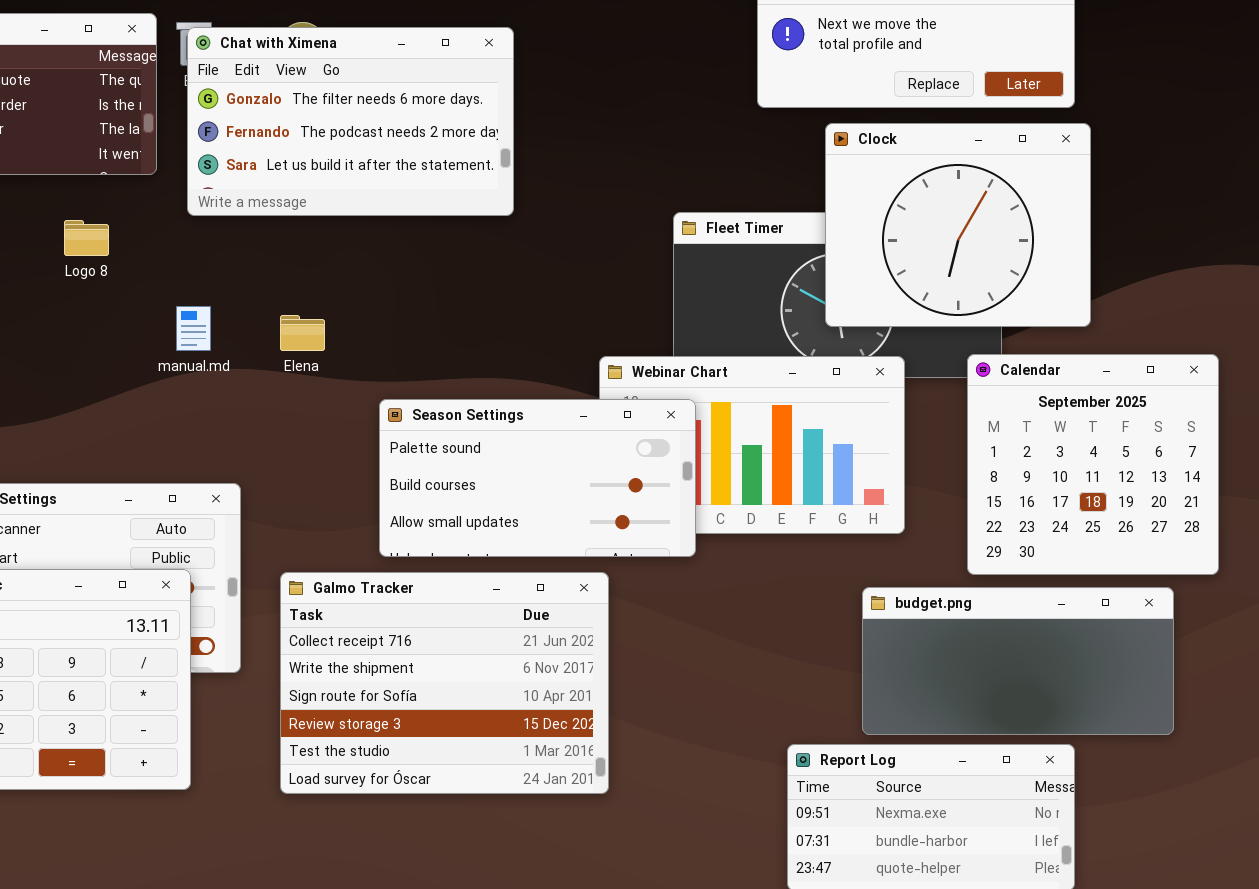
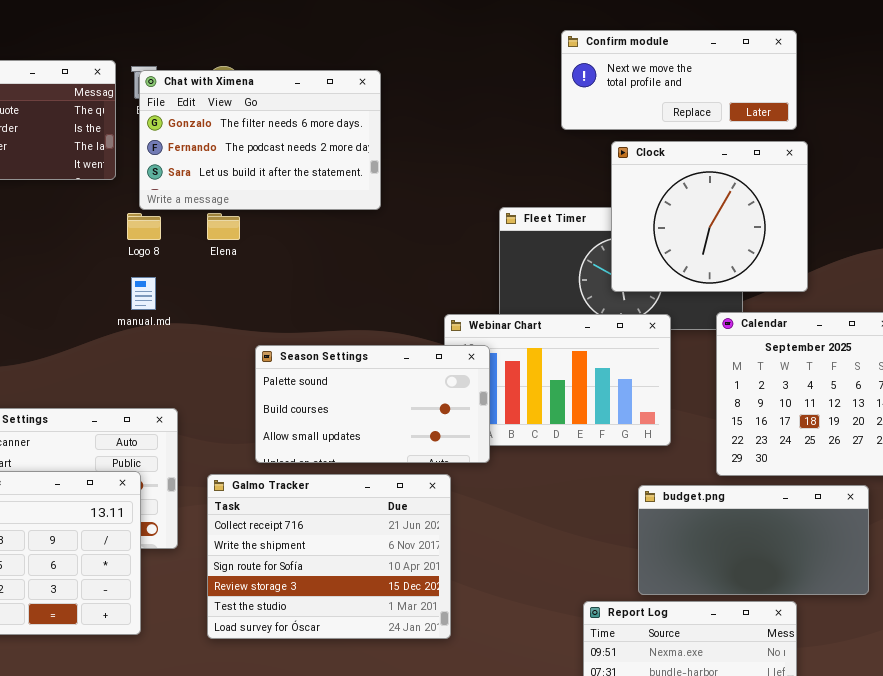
Logo 8: [64,220,109,256] -> [127,213,161,240], moved
Elena: [280,315,325,351] -> [207,213,240,240], moved
Season Settings: [379,399,696,557] -> [255,345,490,463], moved

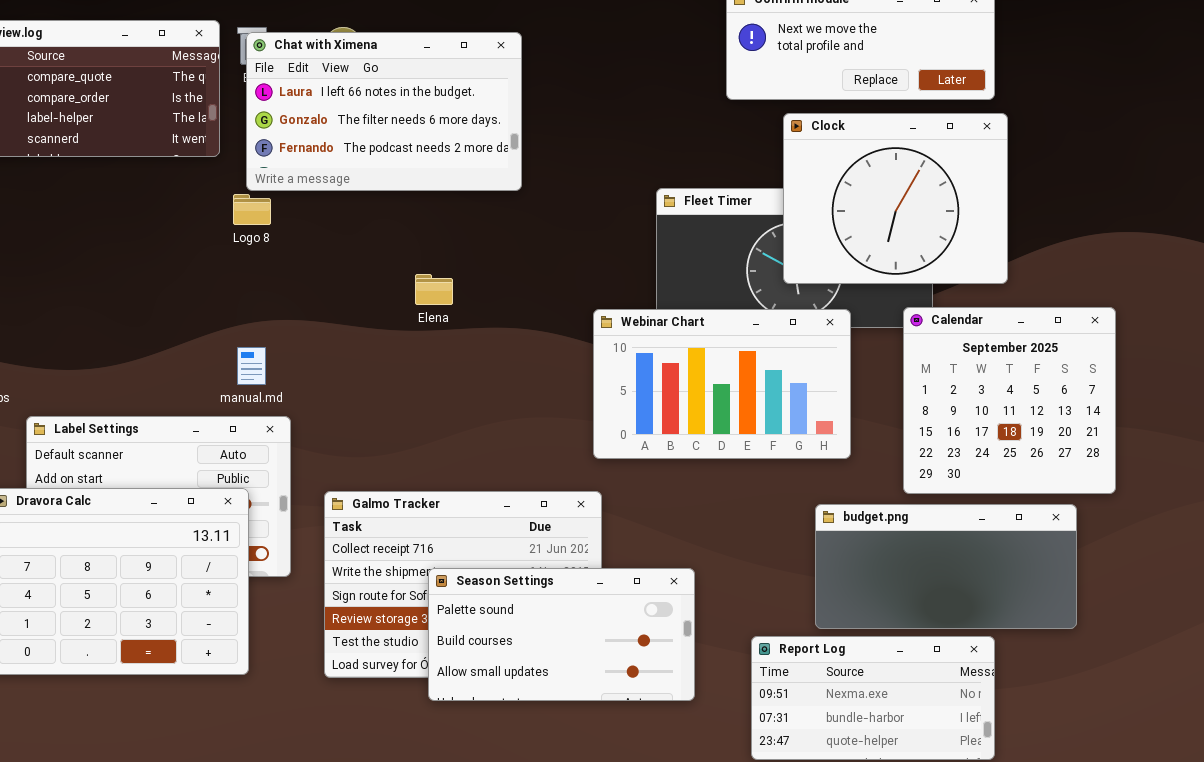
Chat with Ximena: [139,70,381,210] -> [246,32,522,191], scrolled up 1 row
Elena: [207,213,240,240] -> [415,274,453,305], moved
manual.md: [131,277,156,310] -> [237,347,266,385], moved
Season Settings: [255,345,490,463] -> [428,568,695,701], moved

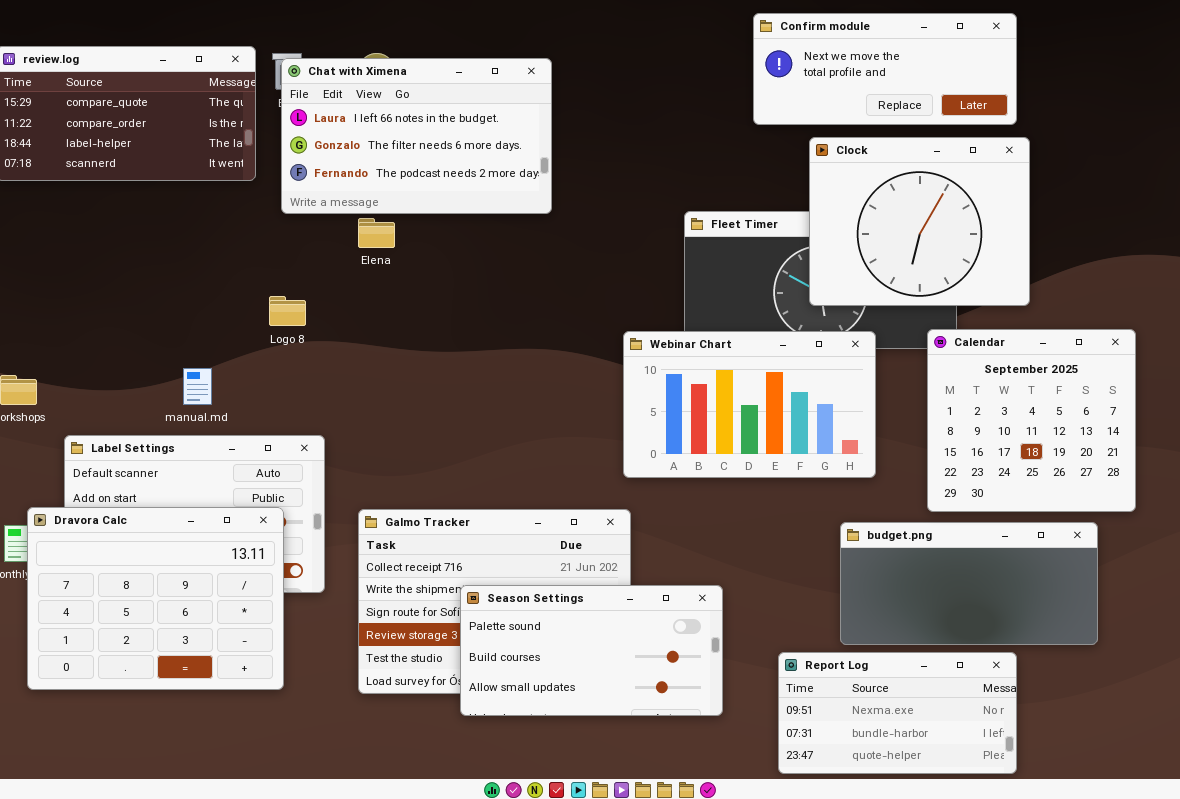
Logo 8: [233,194,271,225] -> [269,296,306,326], moved
Elena: [415,274,453,305] -> [358,218,395,248], moved
manual.md: [237,347,266,385] -> [183,368,212,405], moved

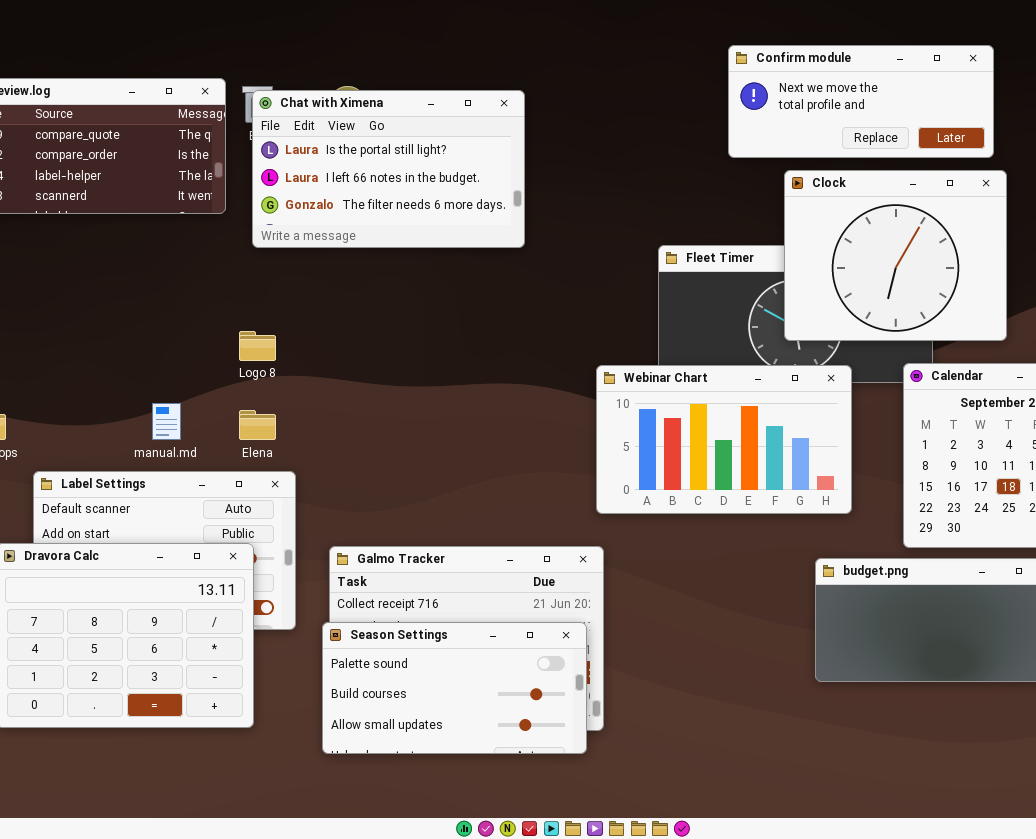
Chat with Ximena: [281,58,552,214] -> [252,90,525,248], scrolled up 1 row
Elena: [358,218,395,248] -> [239,410,276,440], moved
Season Settings: [460,585,723,716] -> [322,622,587,754], moved
Report Log: [778,652,1017,774] -> none, closed

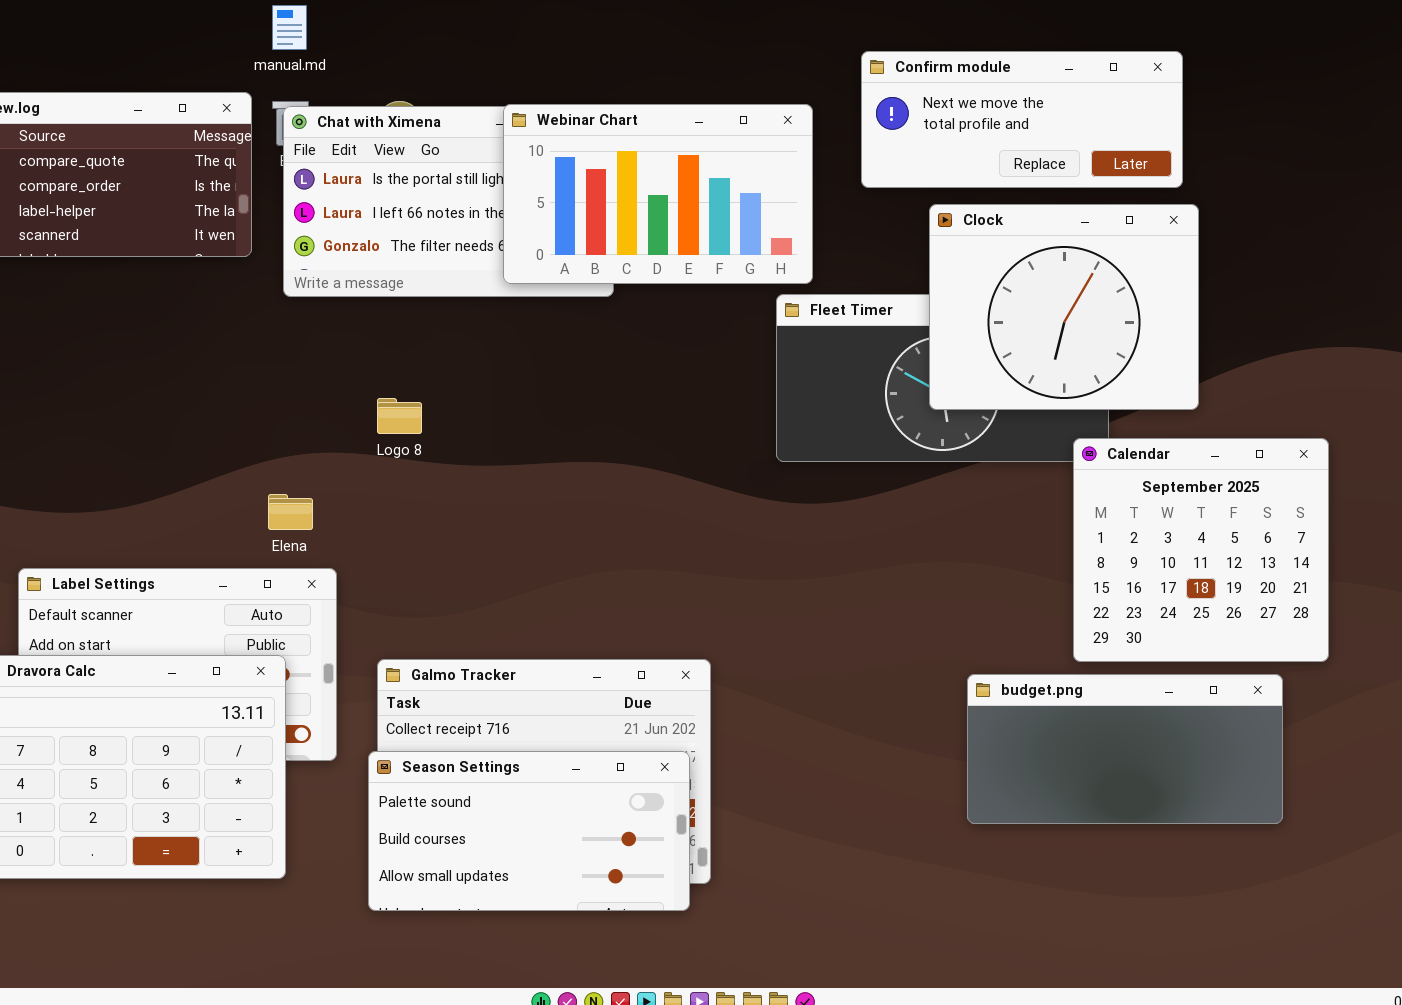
Logo 8: [239,331,276,361] -> [377,398,422,434], moved
Webinar Chart: [596,365,852,514] -> [503,104,813,284], moved
manual.md: [152,403,181,440] -> [272,5,307,50], moved

